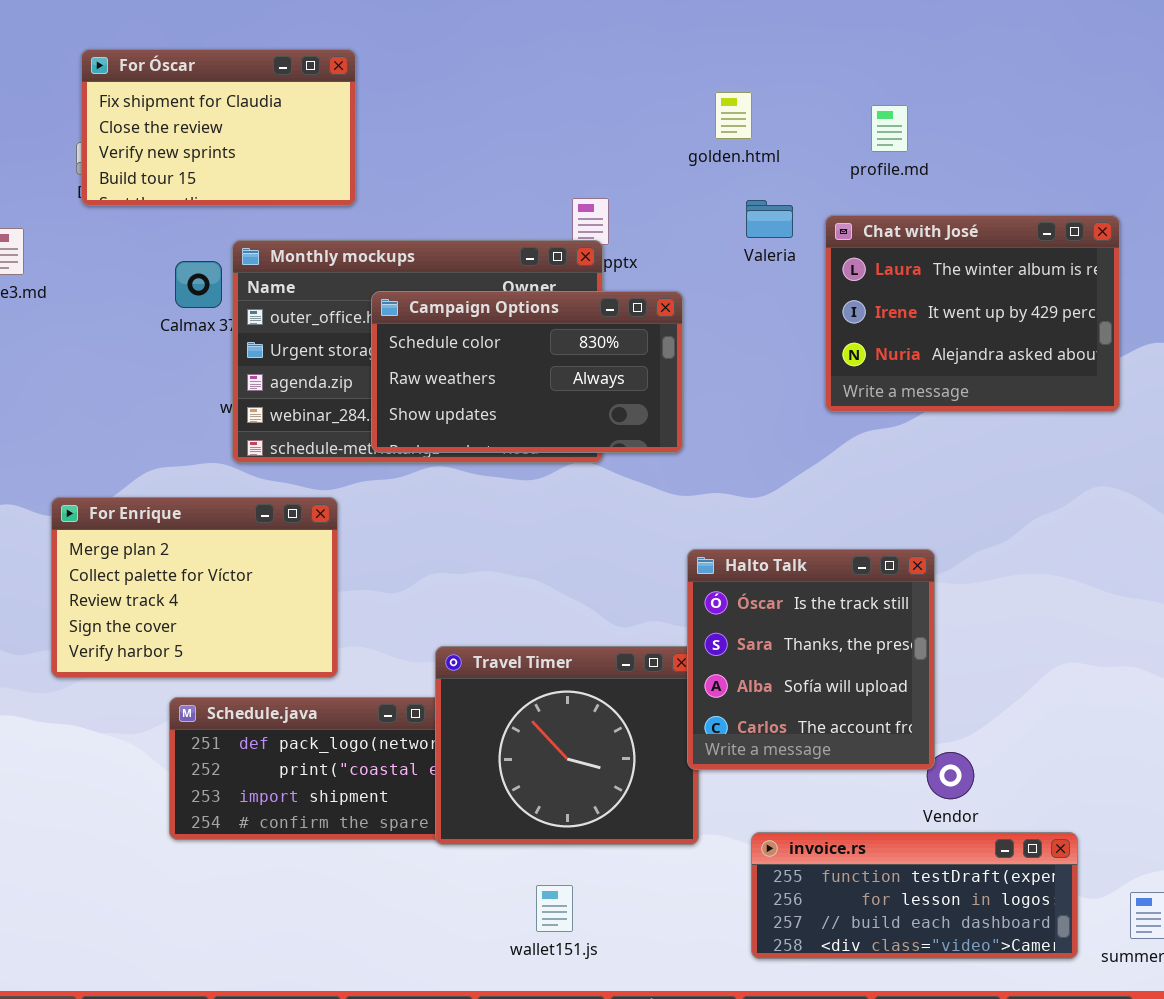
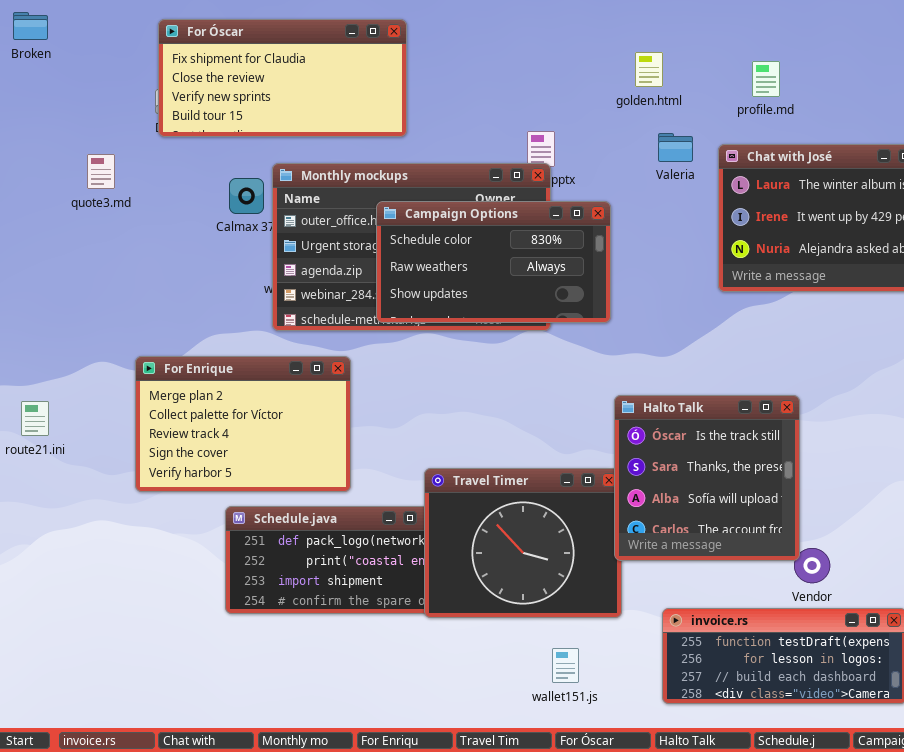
For Óscar: [81,49,356,206] -> [158,19,407,137], resized
wallet151.js: [536,885,573,932] -> [552,648,579,683], moved

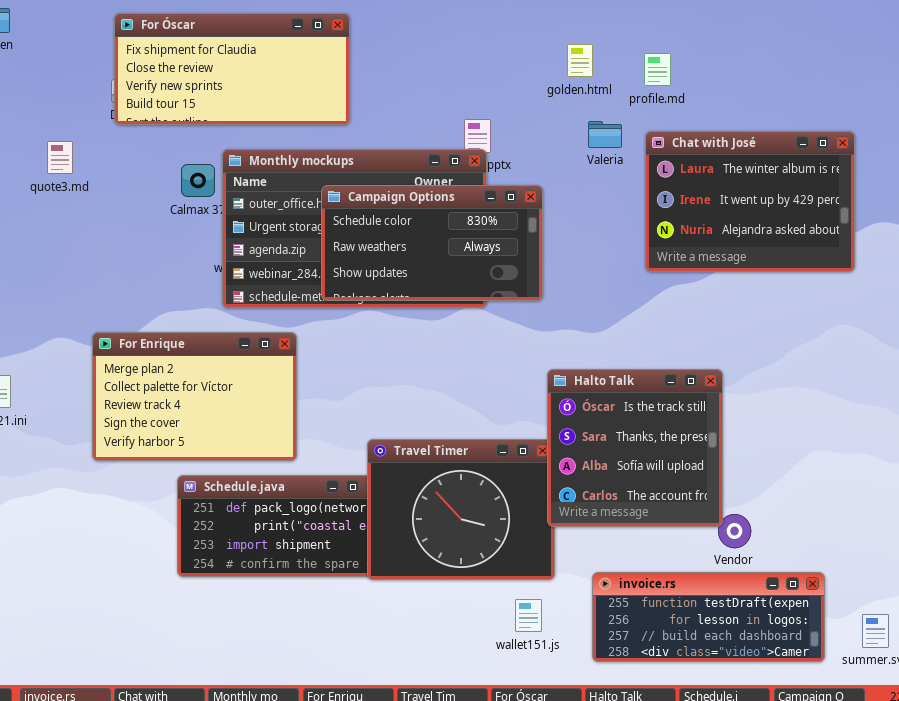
profile.md: [752,61,780,97] -> [644,53,671,86], moved
wallet151.js: [552,648,579,683] -> [515,599,542,632], moved

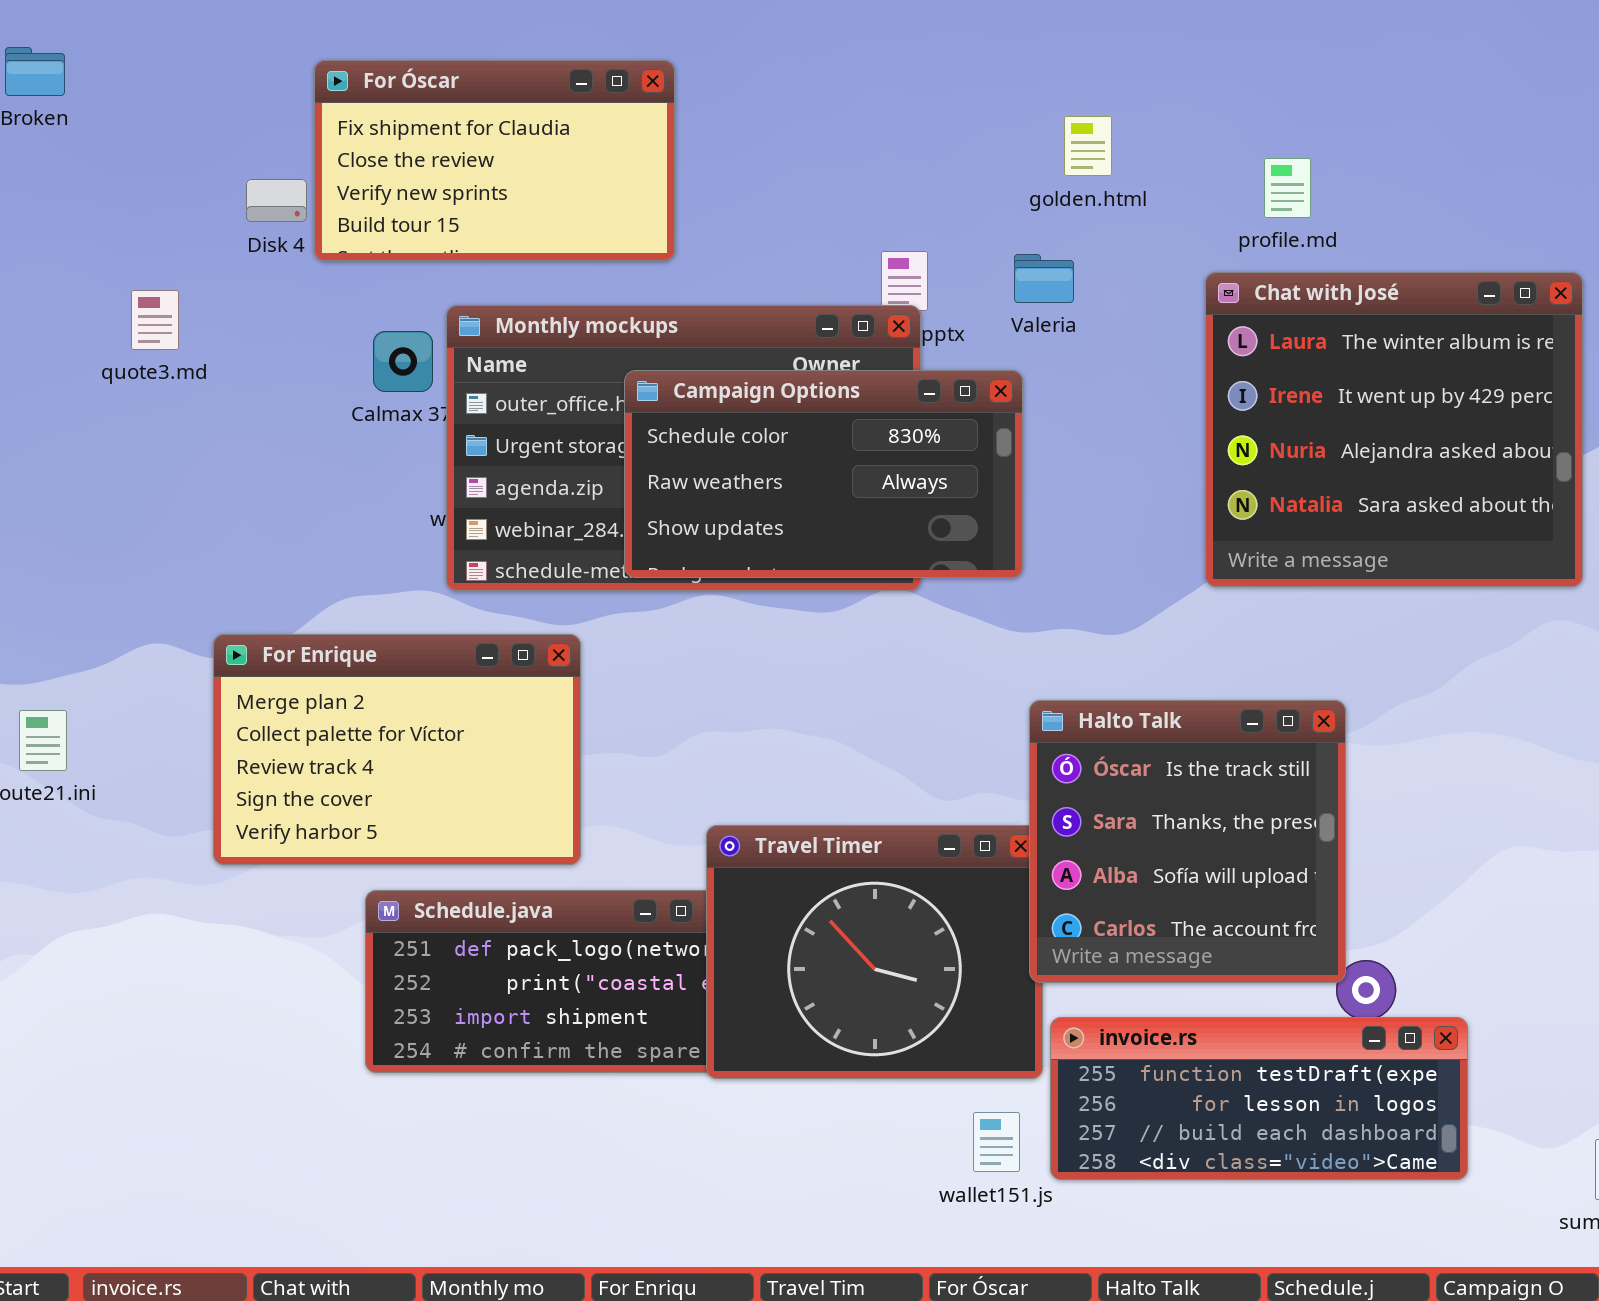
For Óscar: [114,13,350,125] -> [314,60,675,261], resized
profile.md: [644,53,671,86] -> [1264,158,1311,218], moved
Valeria: [588,121,622,148] -> [1014,254,1074,303], moved
Chat with José: [645,131,855,272] -> [1205,272,1583,587], resized
invoice.rs: [592,572,825,662] -> [1050,1017,1468,1180], moved

